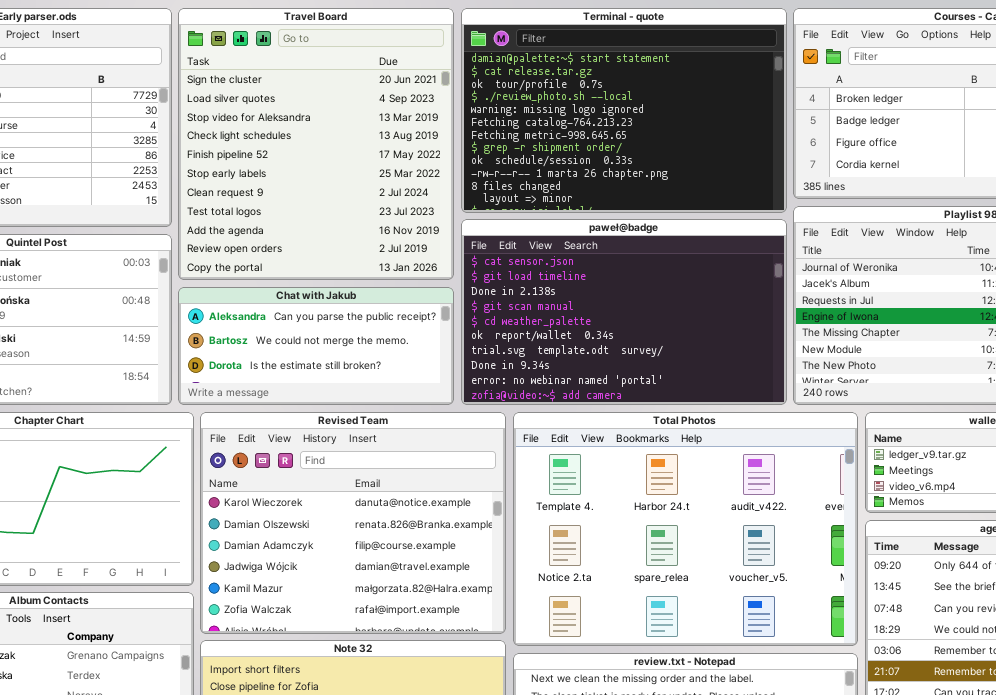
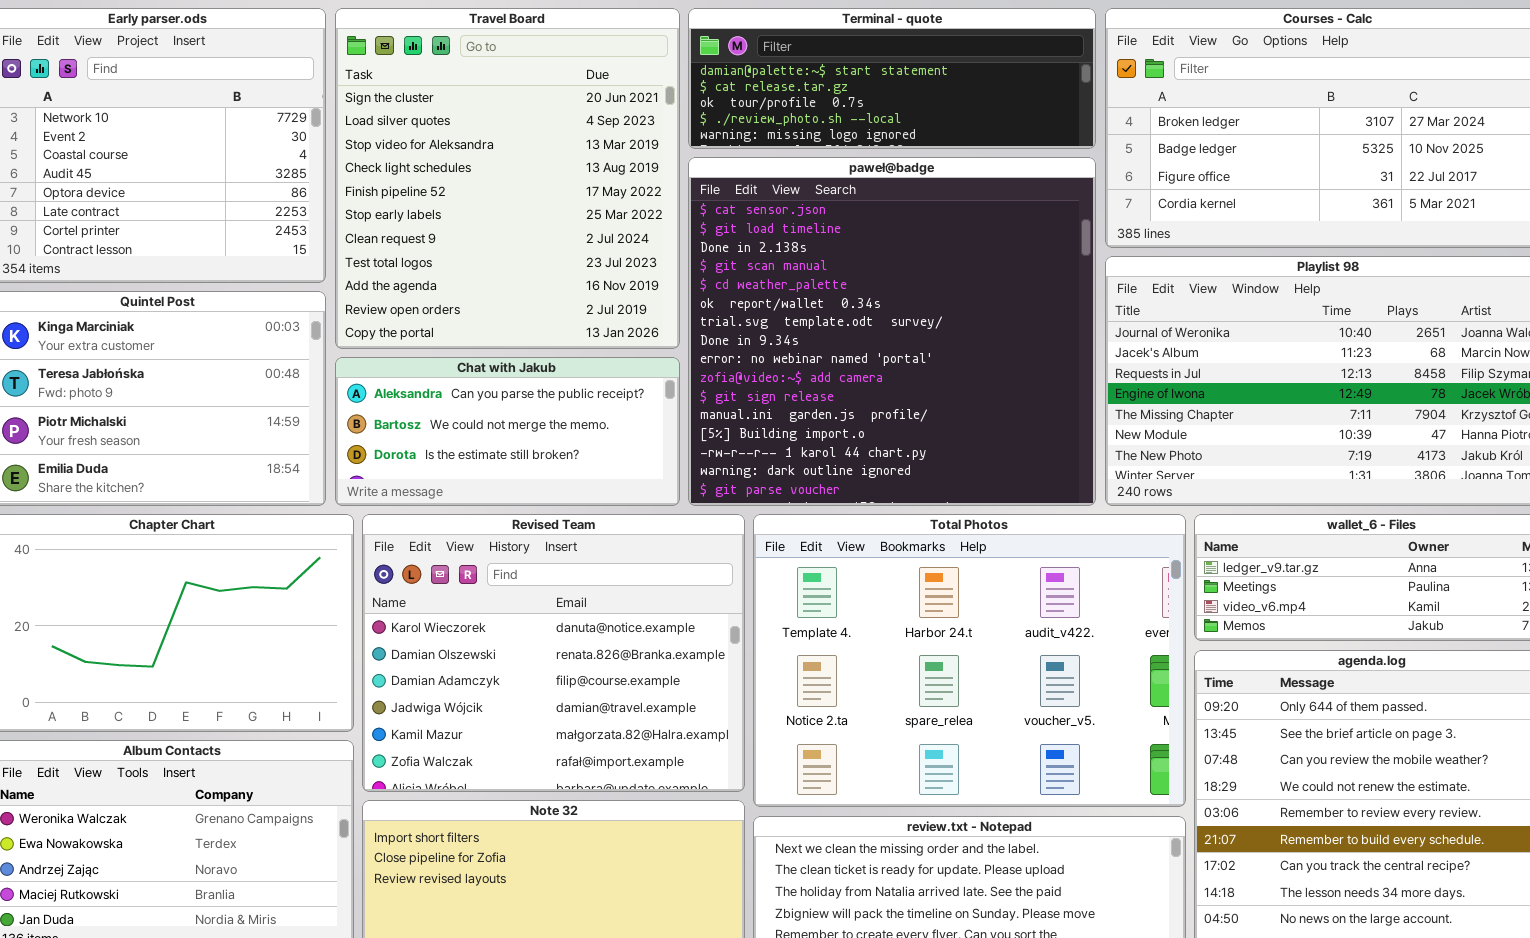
Terminal - quote: [461,8,787,213] -> [688,8,1096,149], resized
paweł@badge: [461,219,787,405] -> [688,157,1096,506], resized

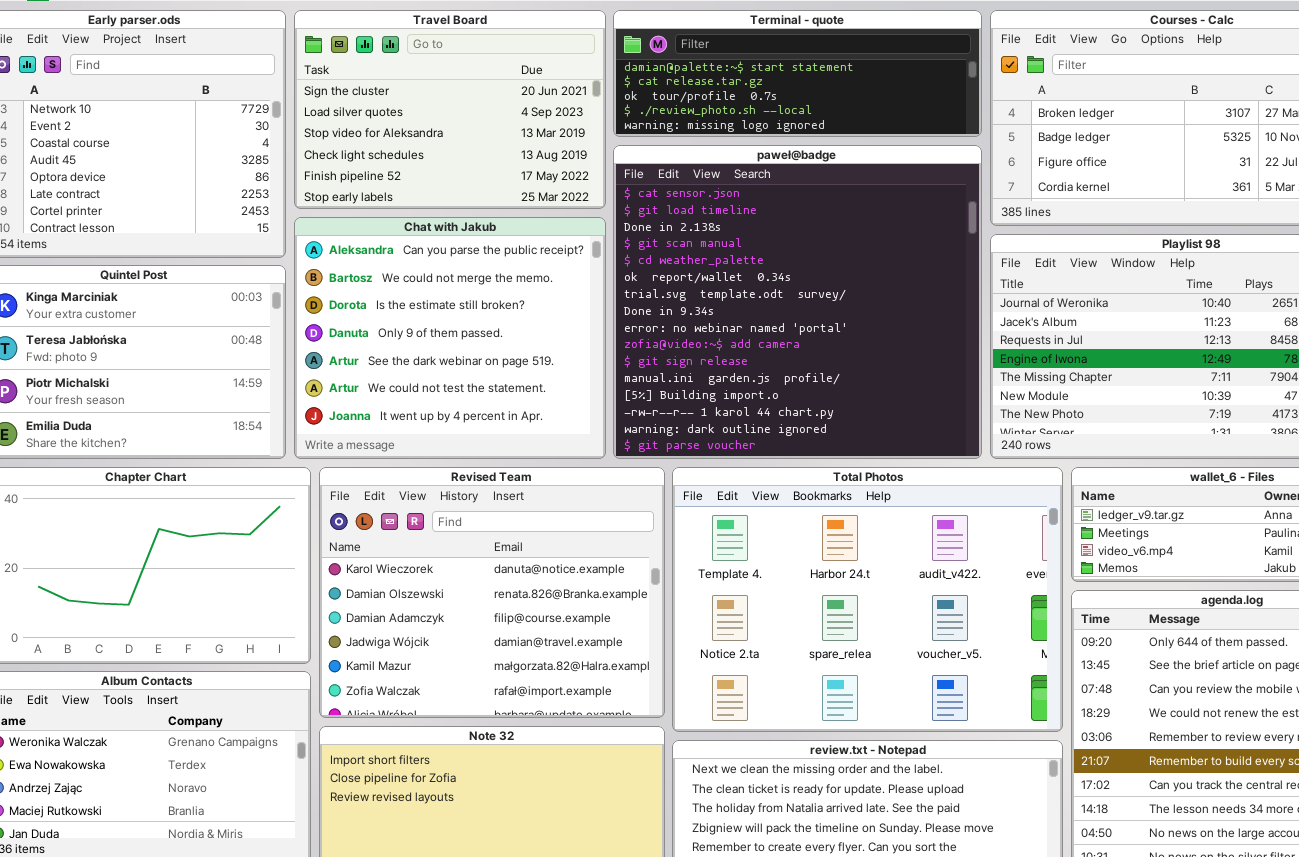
Travel Board: [335,8,680,349] -> [294,10,606,209], resized
Chat with Jakub: [335,357,680,506] -> [294,217,606,459], resized

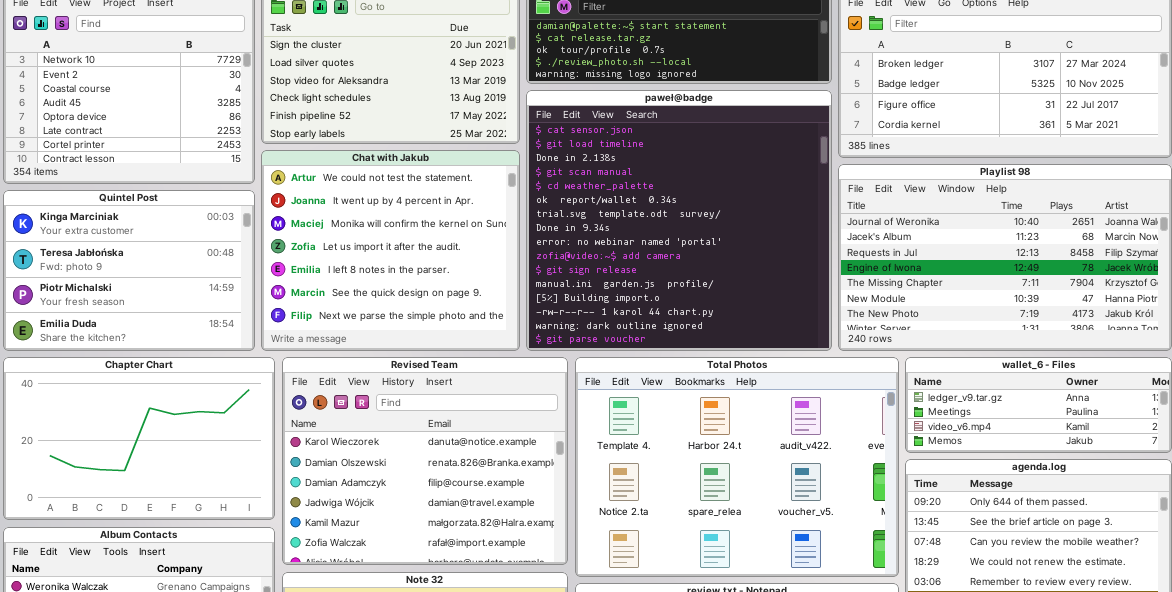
Chat with Jakub: [294,217,606,459] -> [261,150,520,351], scrolled down 5 rows

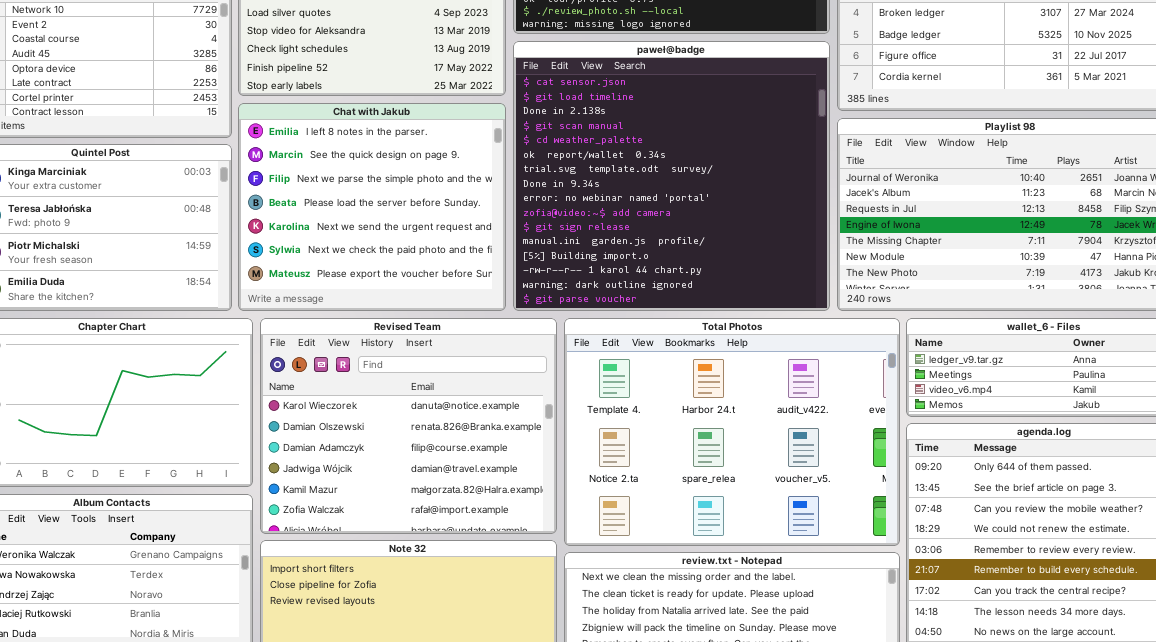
Chat with Jakub: [261,150,520,351] -> [238,103,506,311], scrolled down 4 rows

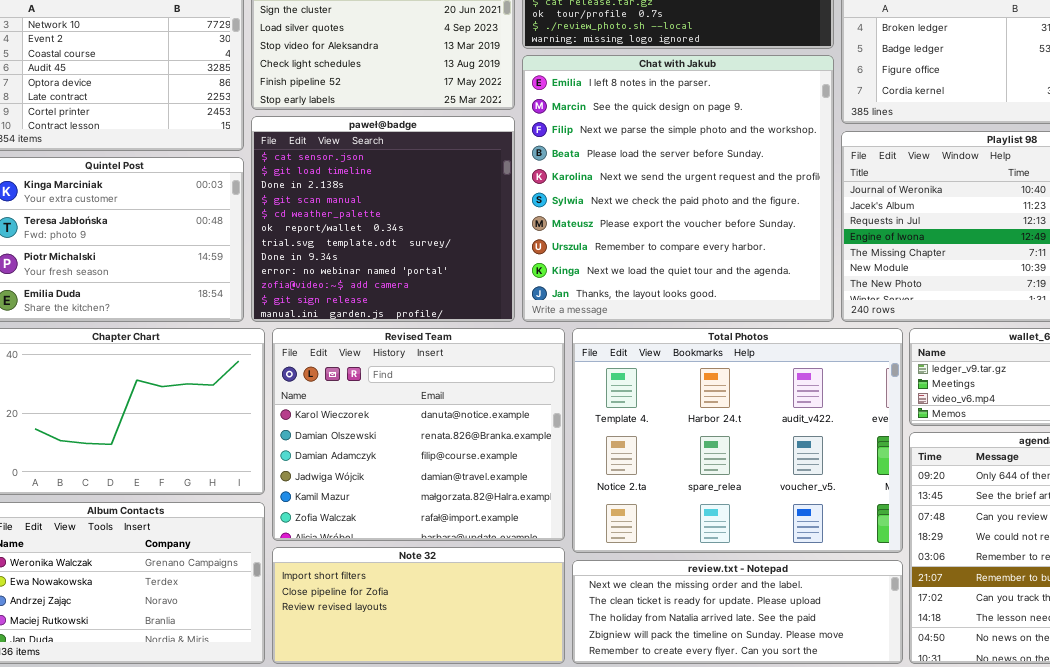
paweł@badge: [513,41,830,311] -> [251,116,515,322], moved, resized
Chat with Jakub: [238,103,506,311] -> [522,55,834,322], moved, resized

